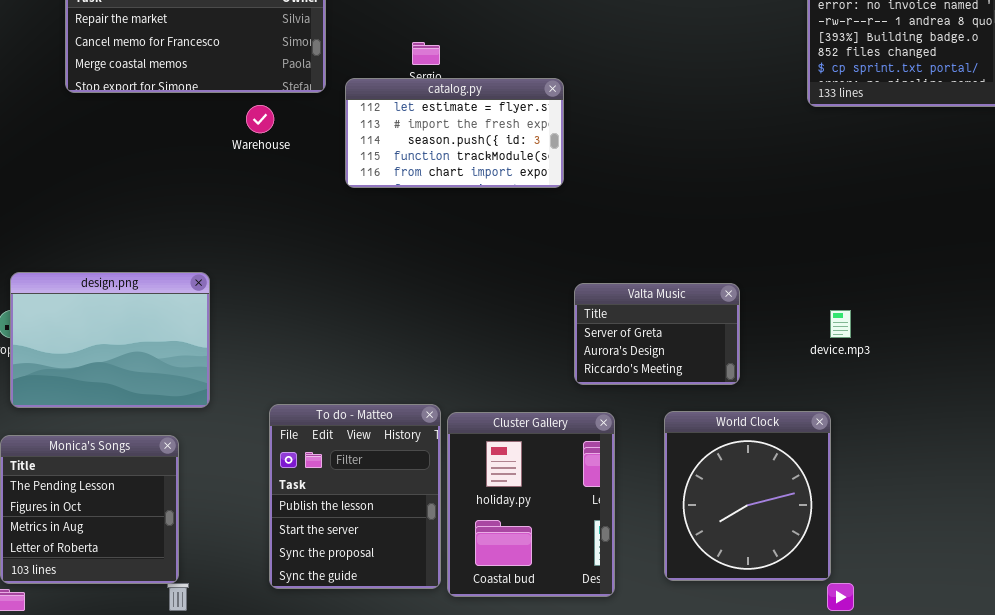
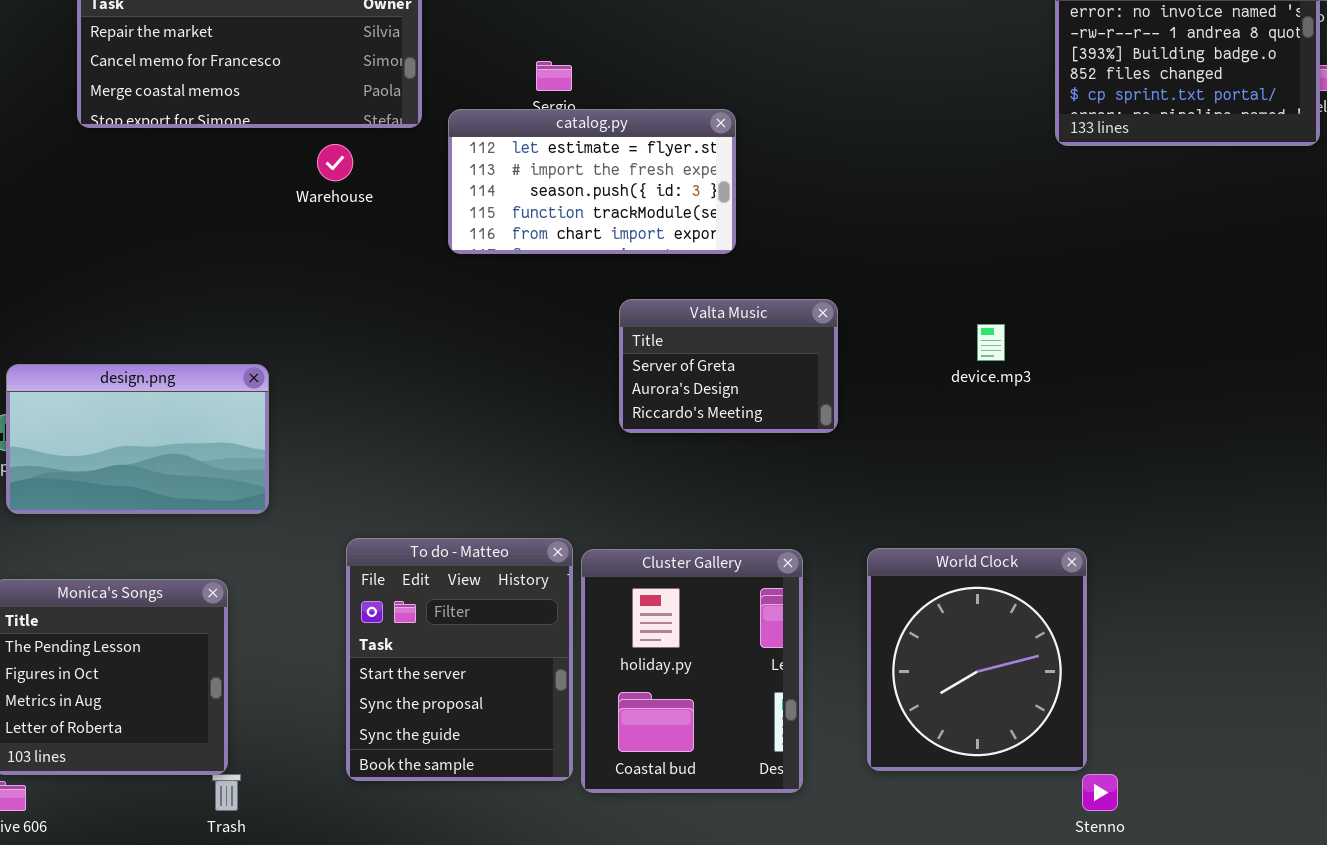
design.png: [10,272,210,408] -> [6,364,269,514], resized
Valta Music: [574,283,740,385] -> [619,299,838,433], moved
device.mp3: [830,310,851,338] -> [977,324,1005,361], moved
To do - Matteo: [269,404,441,589] -> [346,538,573,781], scrolled down 1 row

